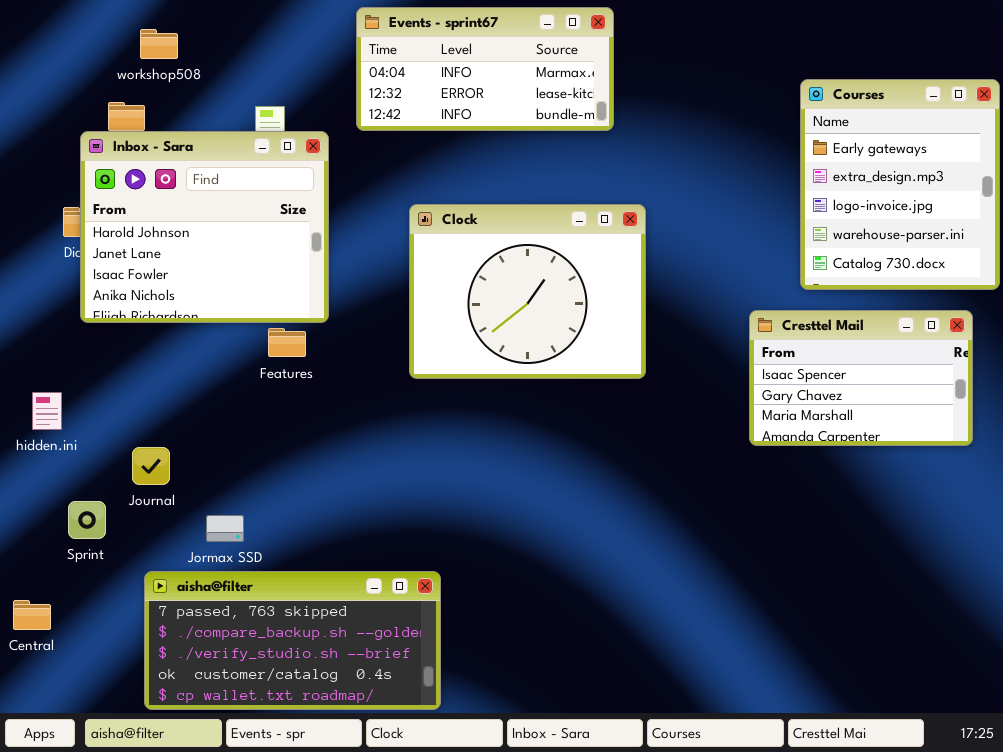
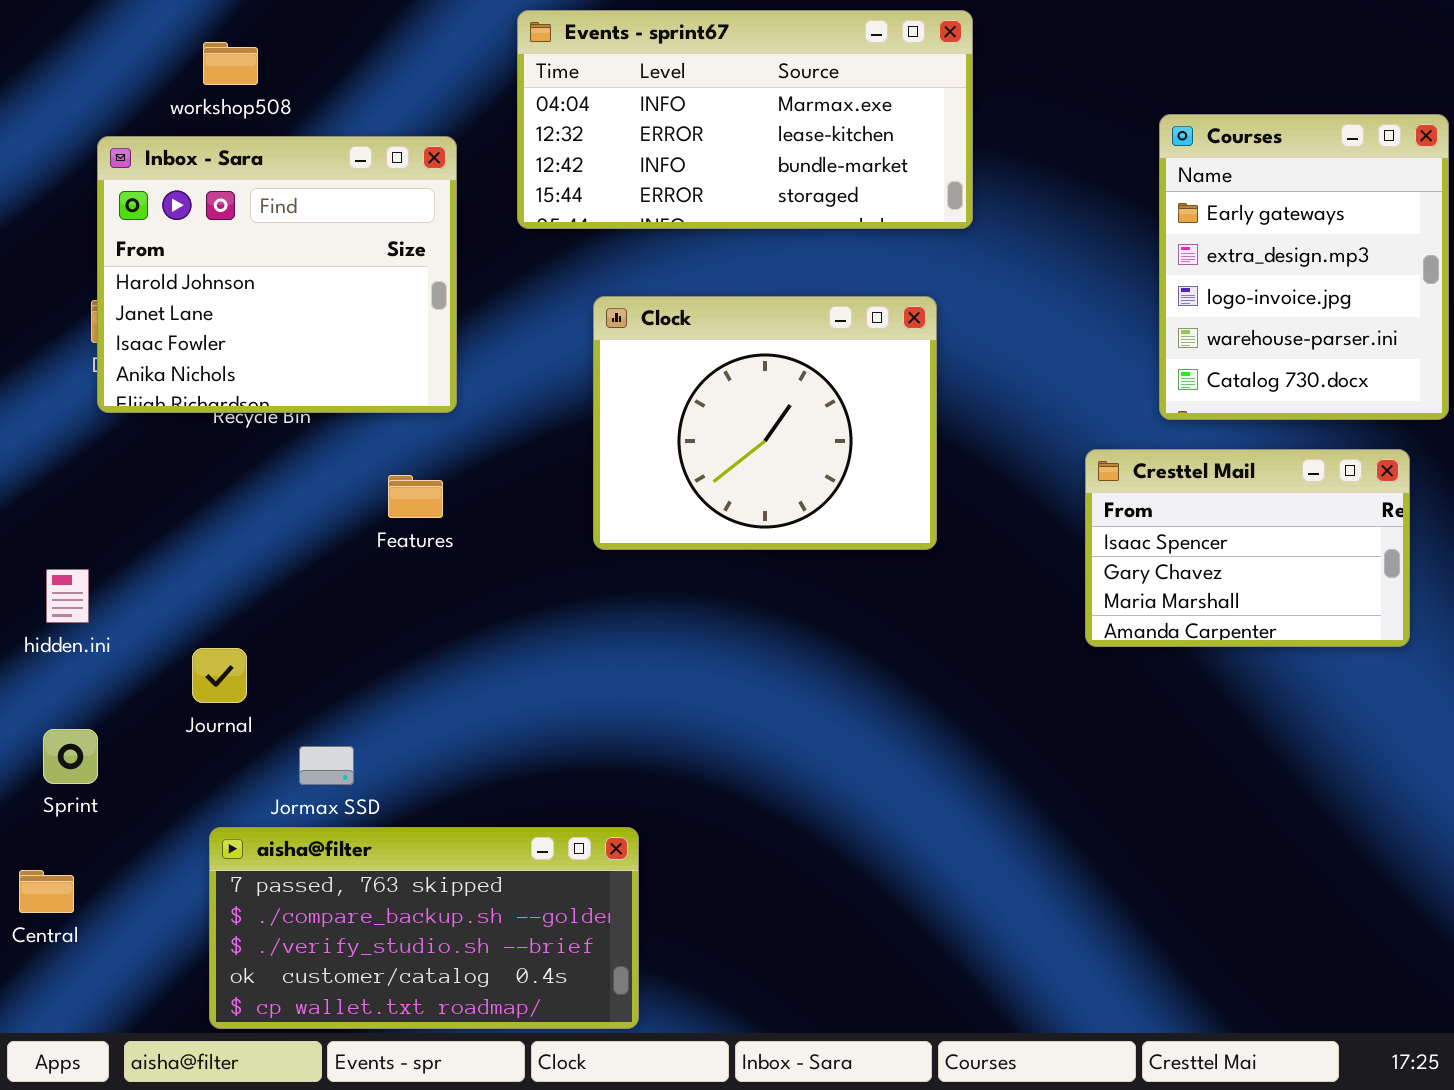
Events - sprint67: [356,7,614,131] -> [517,10,973,229], resized
Inbox - Sara: [80,131,329,323] -> [97,136,457,413], moved
Sprint: [68,501,106,539] -> [43,729,98,784], moved

